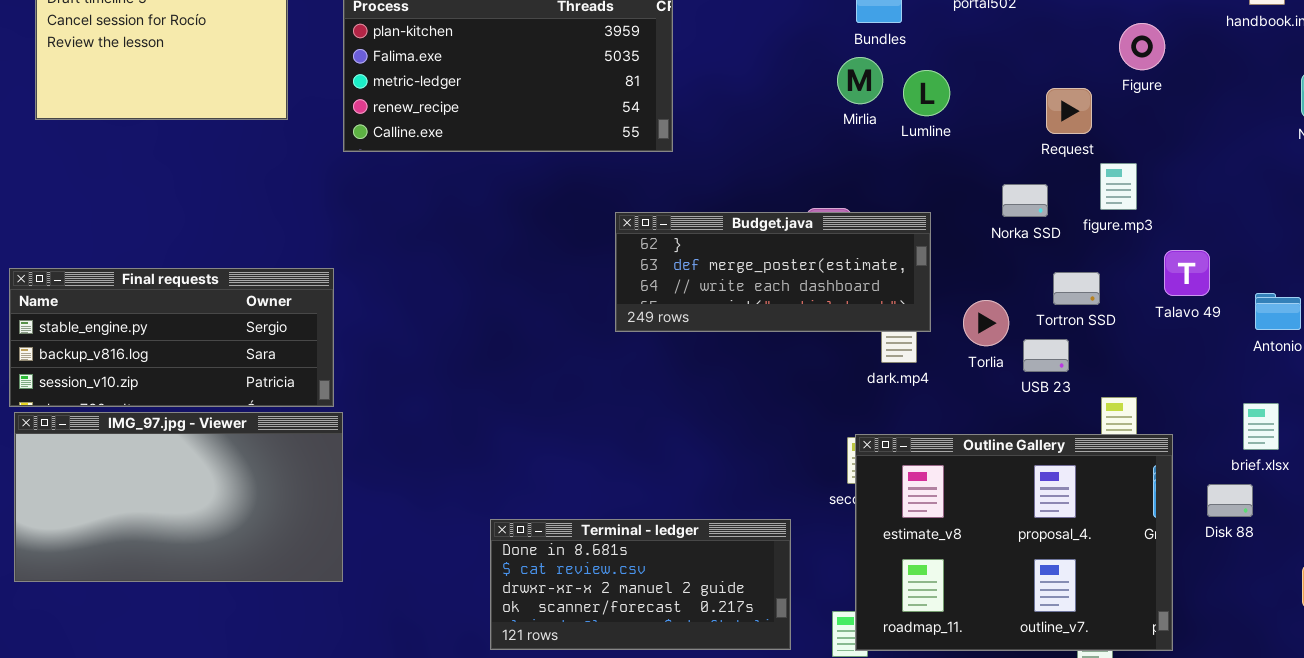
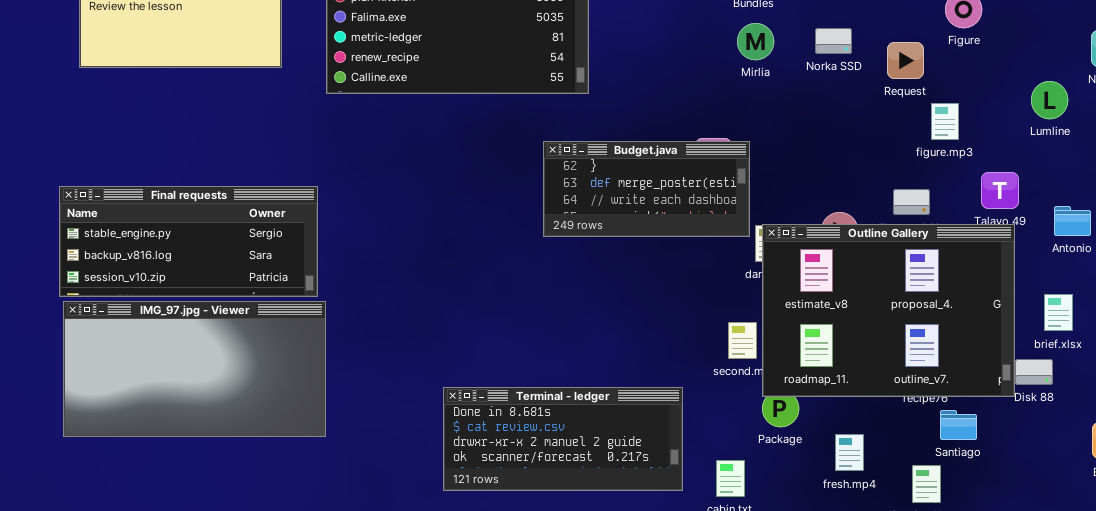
Mirlia: [837,57,883,104] -> [737,23,774,60], moved
Lumline: [903,70,950,116] -> [1031,81,1068,119], moved
Norka SSD: [1002,184,1048,217] -> [815,28,852,54], moved
Budget.java: [615,212,931,332] -> [543,141,750,237], resized
Outline Gallery: [855,434,1173,651] -> [762,224,1015,397], moved

